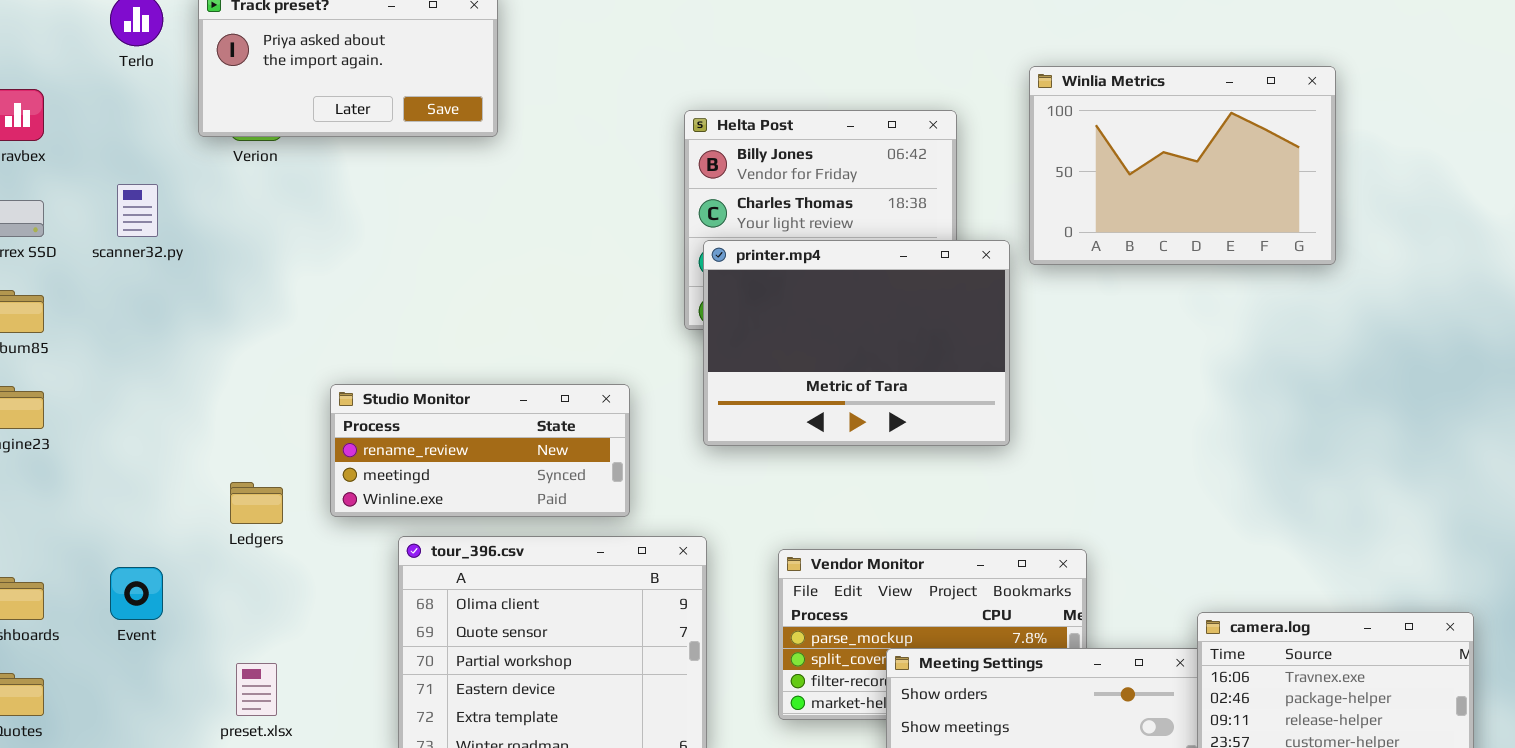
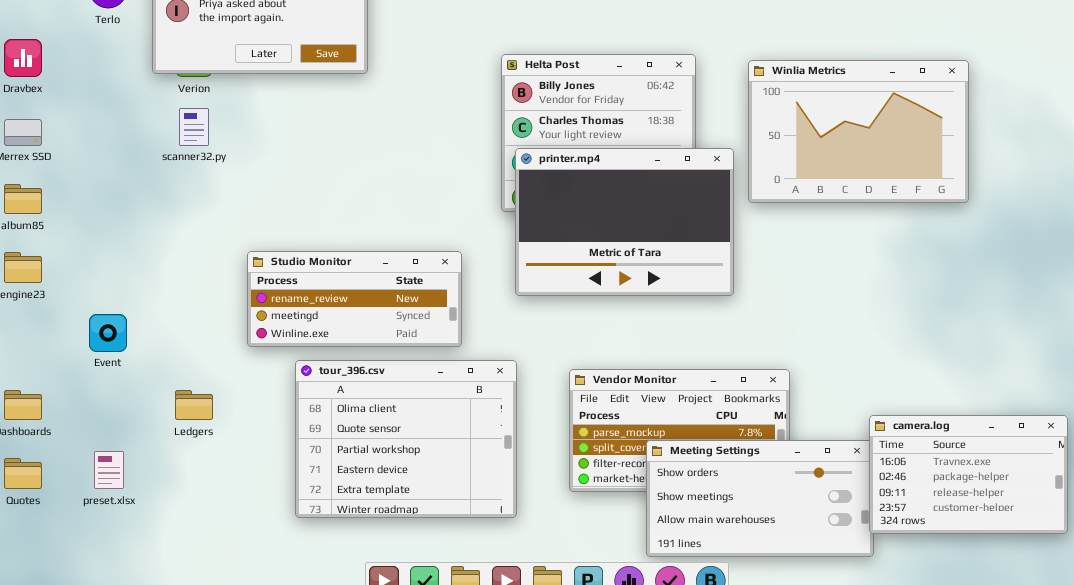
Winlia Metrics: [1029,66,1336,265] -> [748,60,969,203], moved
scanner32.py: [117,184,158,237] -> [179,108,209,146], moved
Ledgers: [230,482,283,524] -> [175,390,213,420], moved
Event: [110,567,163,620] -> [89,314,127,352], moved
preset.xlsx: [236,663,277,716] -> [94,451,124,489], moved

